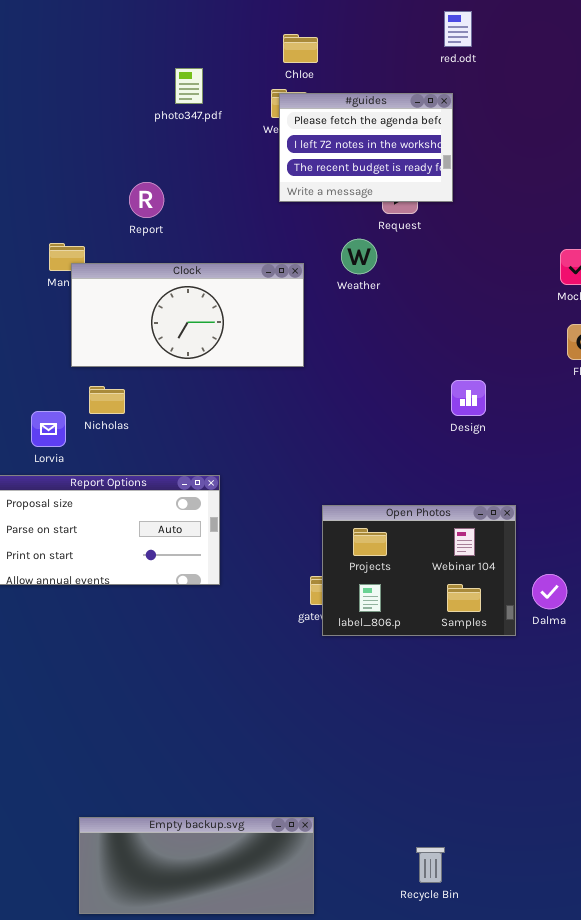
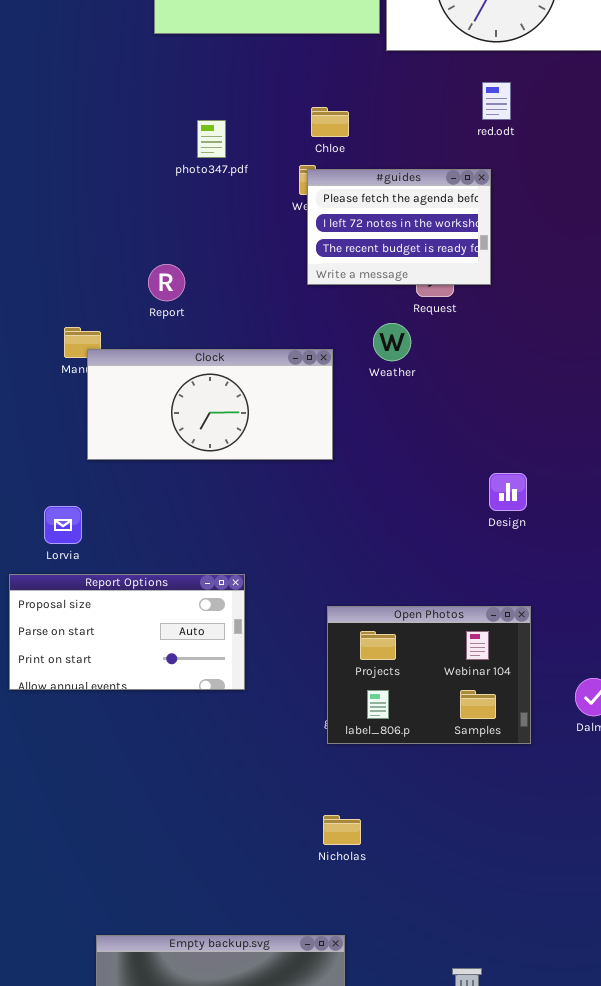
photo347.pdf: [175,68,203,104] -> [197,120,226,158], moved
Nicholas: [89,386,125,414] -> [323,815,361,845], moved
Open Photos: [322,505,516,636] -> [327,606,531,744], moved

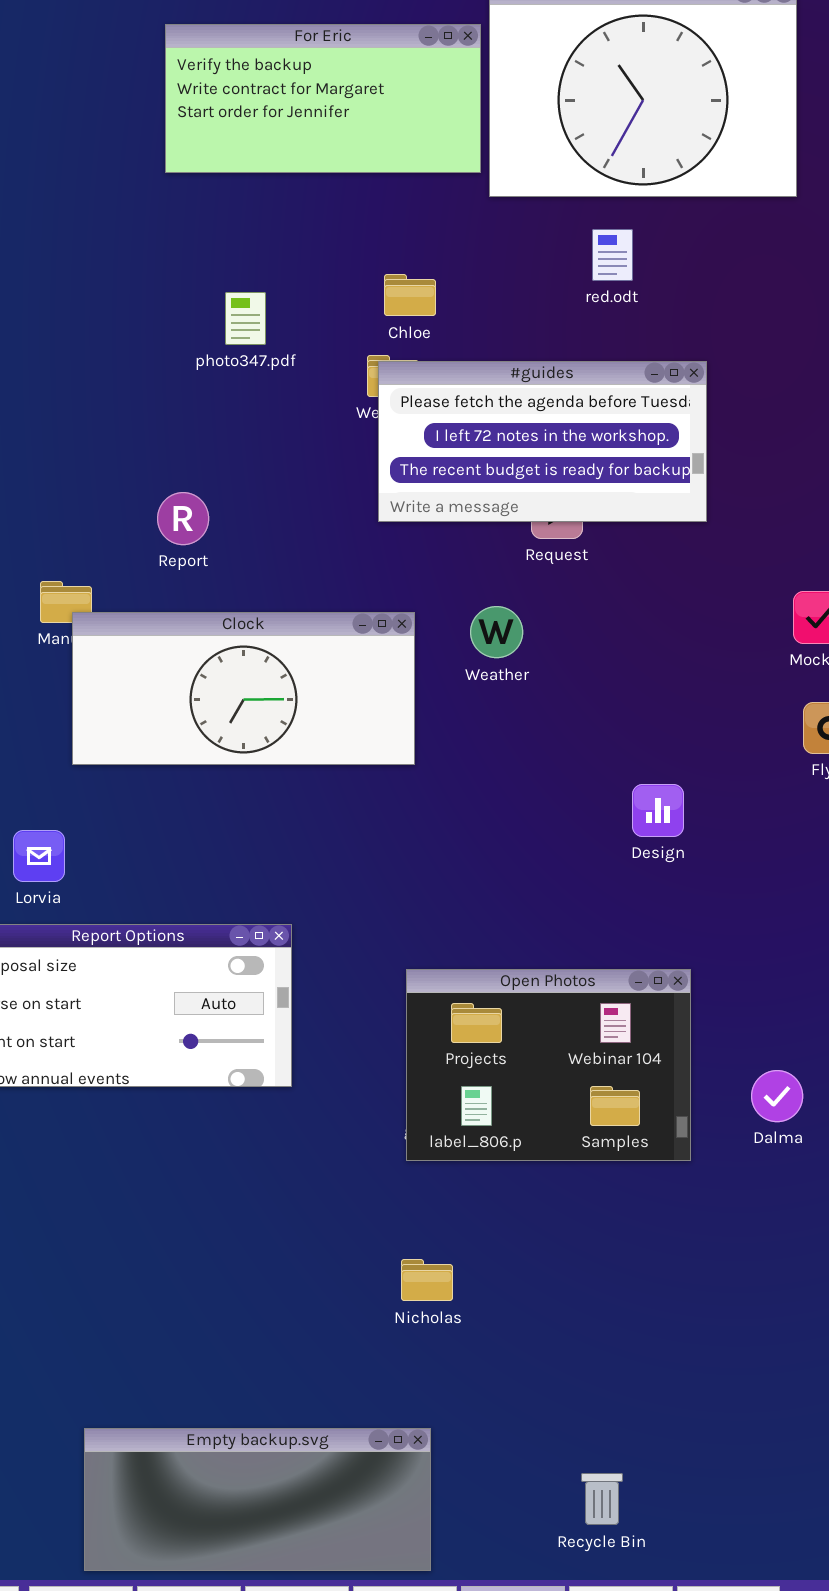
red.odt: [482,82,511,120] -> [592,229,633,281], moved
#guides: [307,169,491,285] -> [378,361,707,522], resized
Weather: [373,323,411,361] -> [470,606,523,658], moved

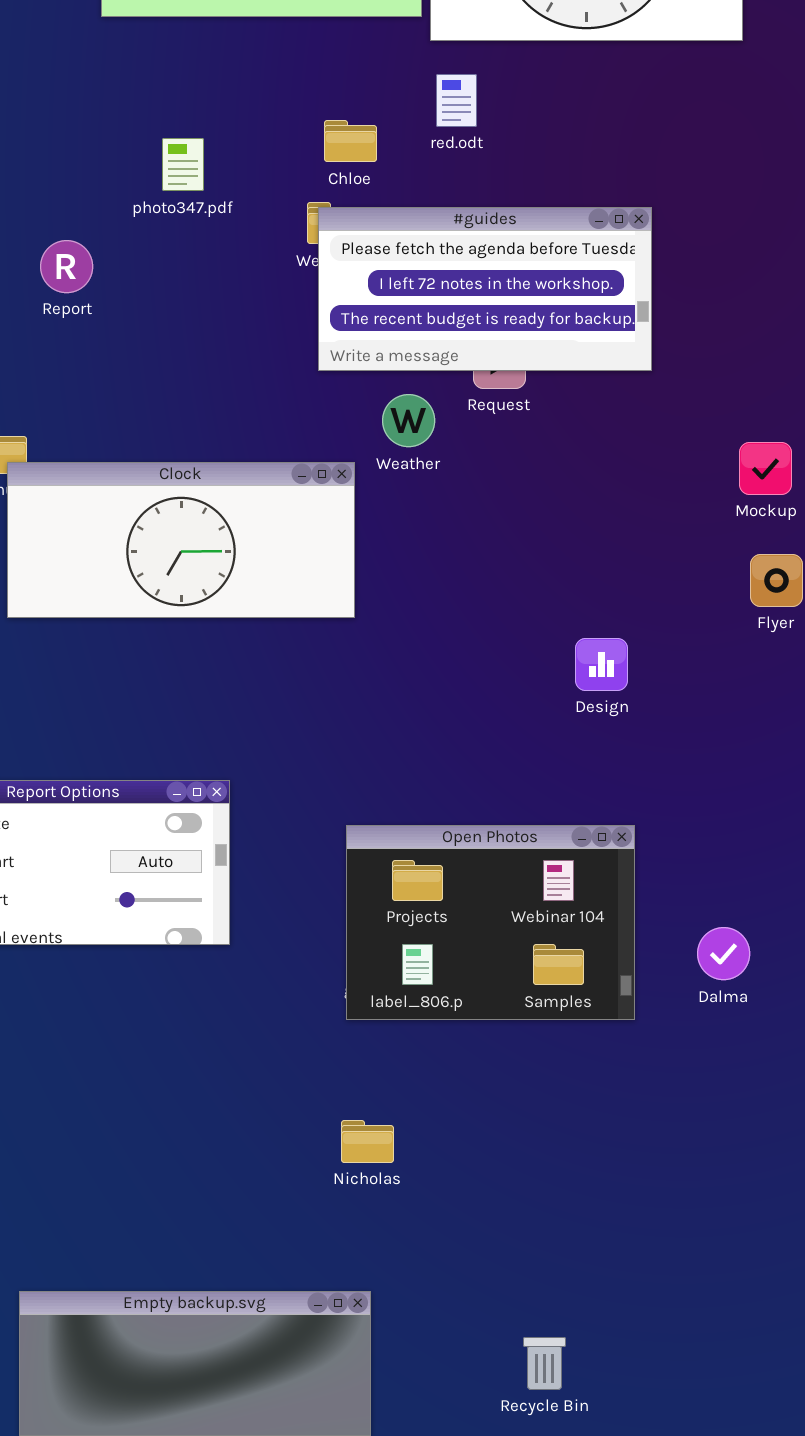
red.odt: [592,229,633,281] -> [436,74,477,127], moved
Report: [157,492,209,545] -> [40,240,93,293], moved
Weather: [470,606,523,658] -> [382,394,435,447], moved

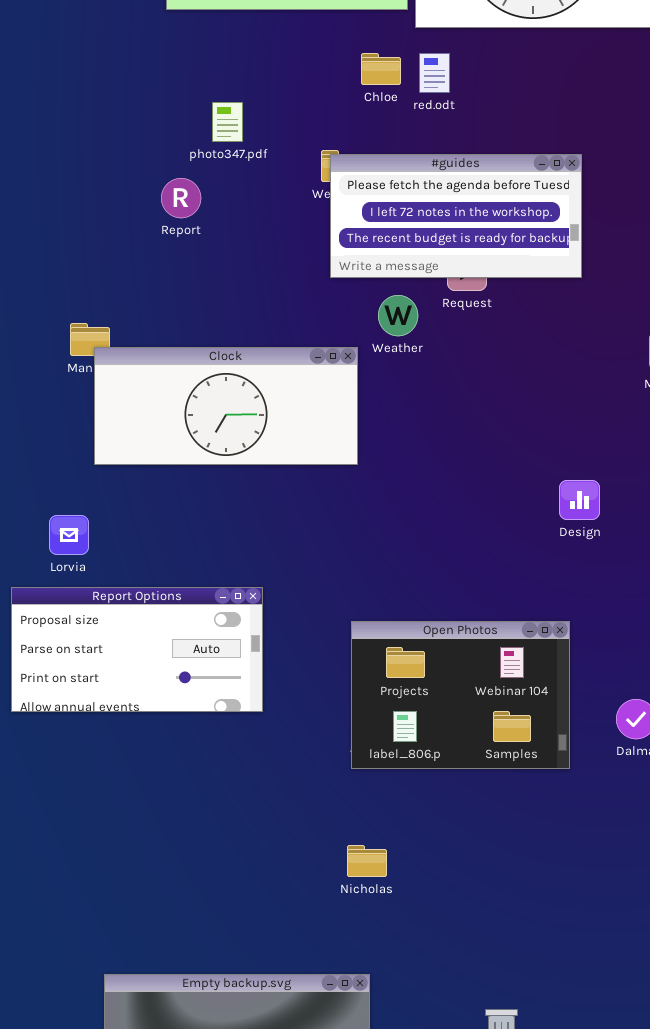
Chloe: [324,120,377,162] -> [361,53,401,85], moved
Report: [40,240,93,293] -> [161,178,201,218], moved
Design: [575,638,628,691] -> [559,480,600,520], moved

